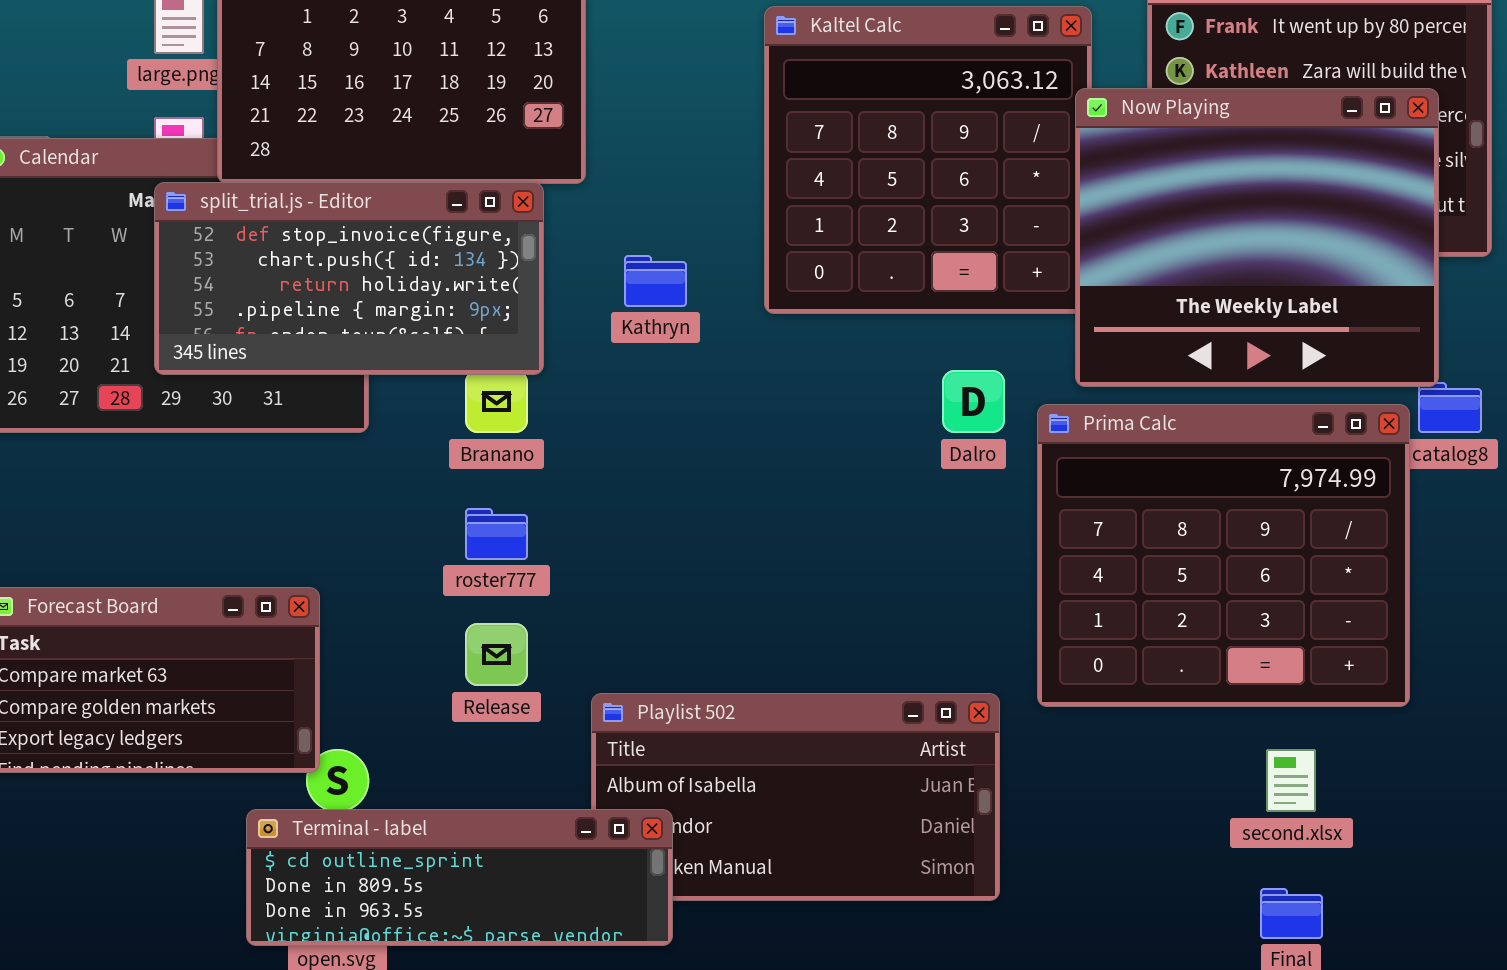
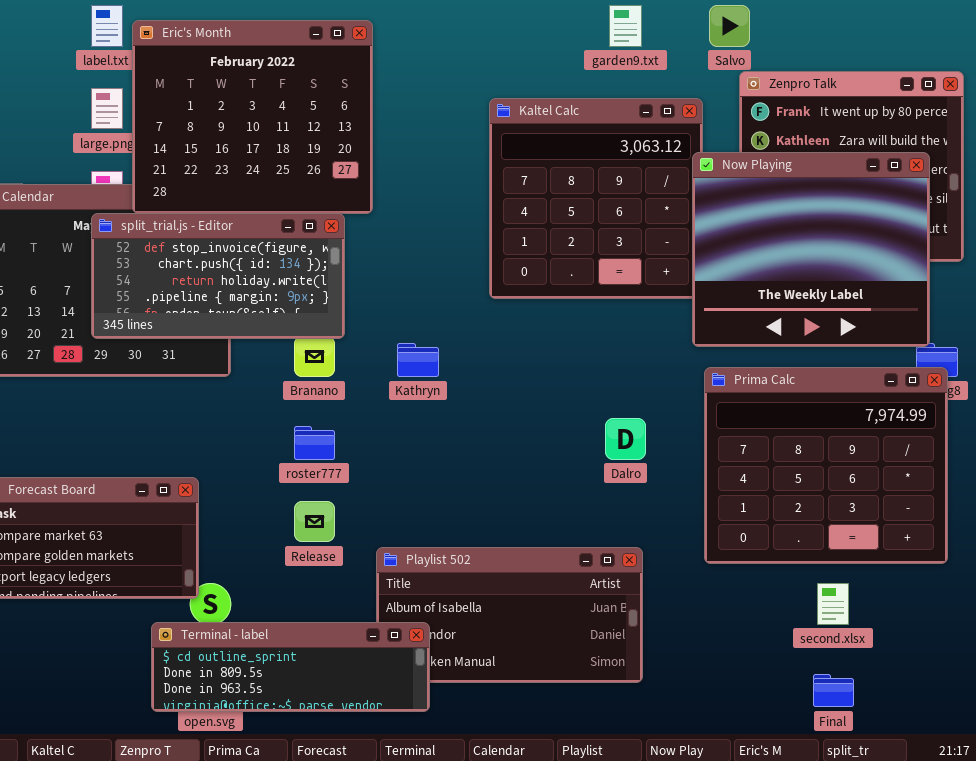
Kathryn: [624,255,687,307] -> [397,343,439,377], moved
Dalro: [942,370,1005,433] -> [605,418,646,460], moved
Prima Calc: [1037,404,1410,707] -> [704,367,948,564], moved

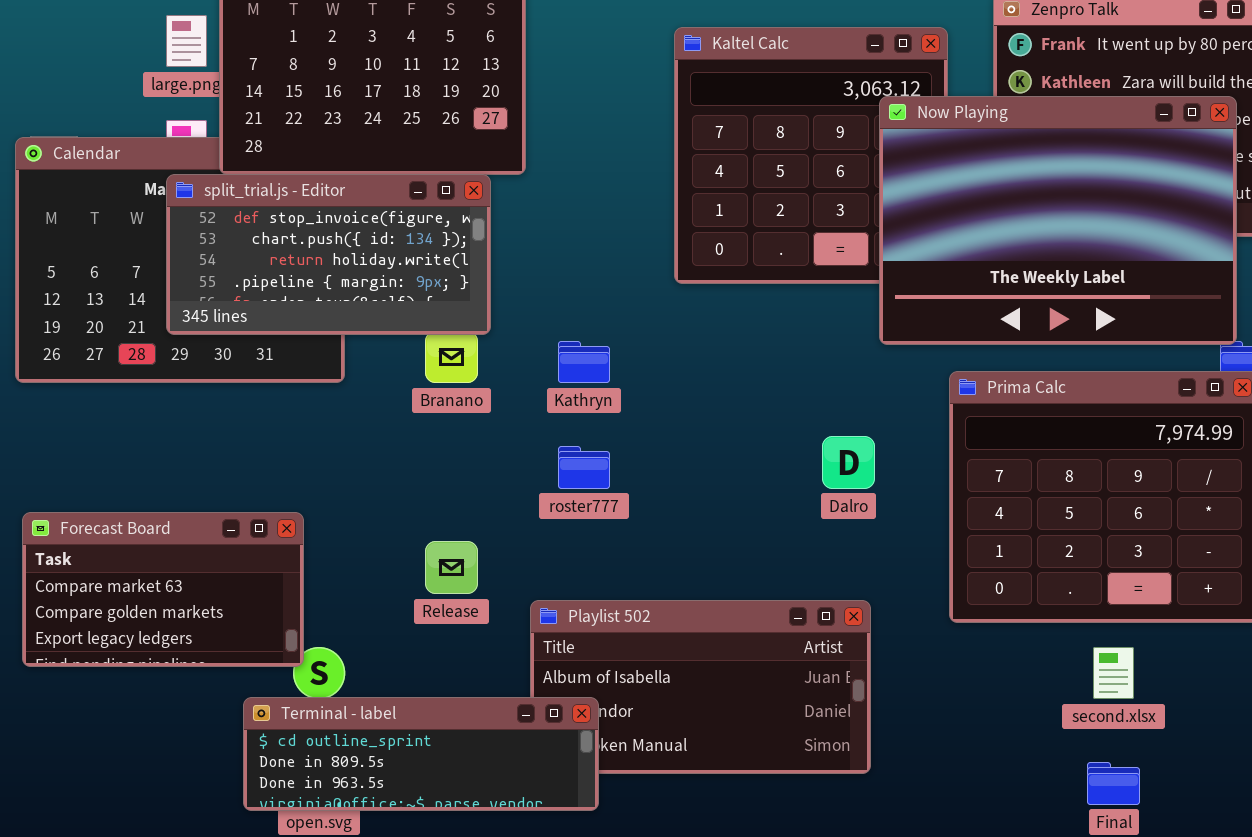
Now Playing: [692,152,930,347] -> [879,96,1237,345], resized
roster777: [294,426,335,460] -> [558,446,610,489], moved

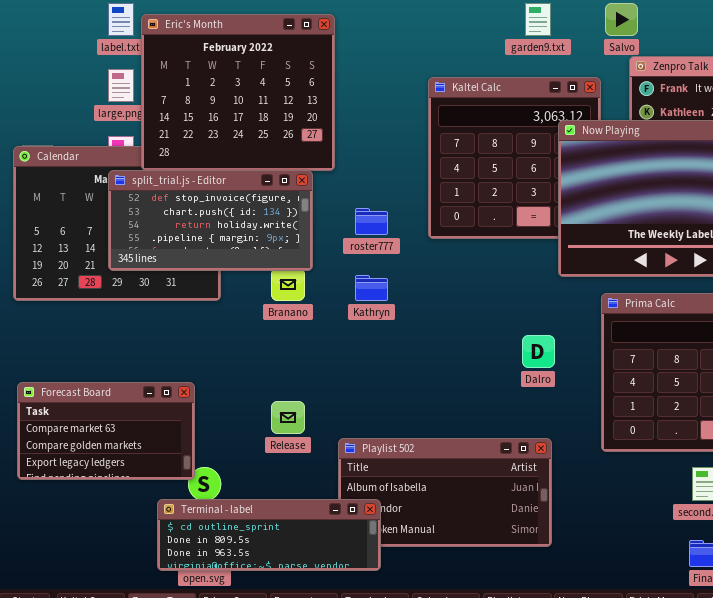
roster777: [558,446,610,489] -> [355,208,388,235], moved

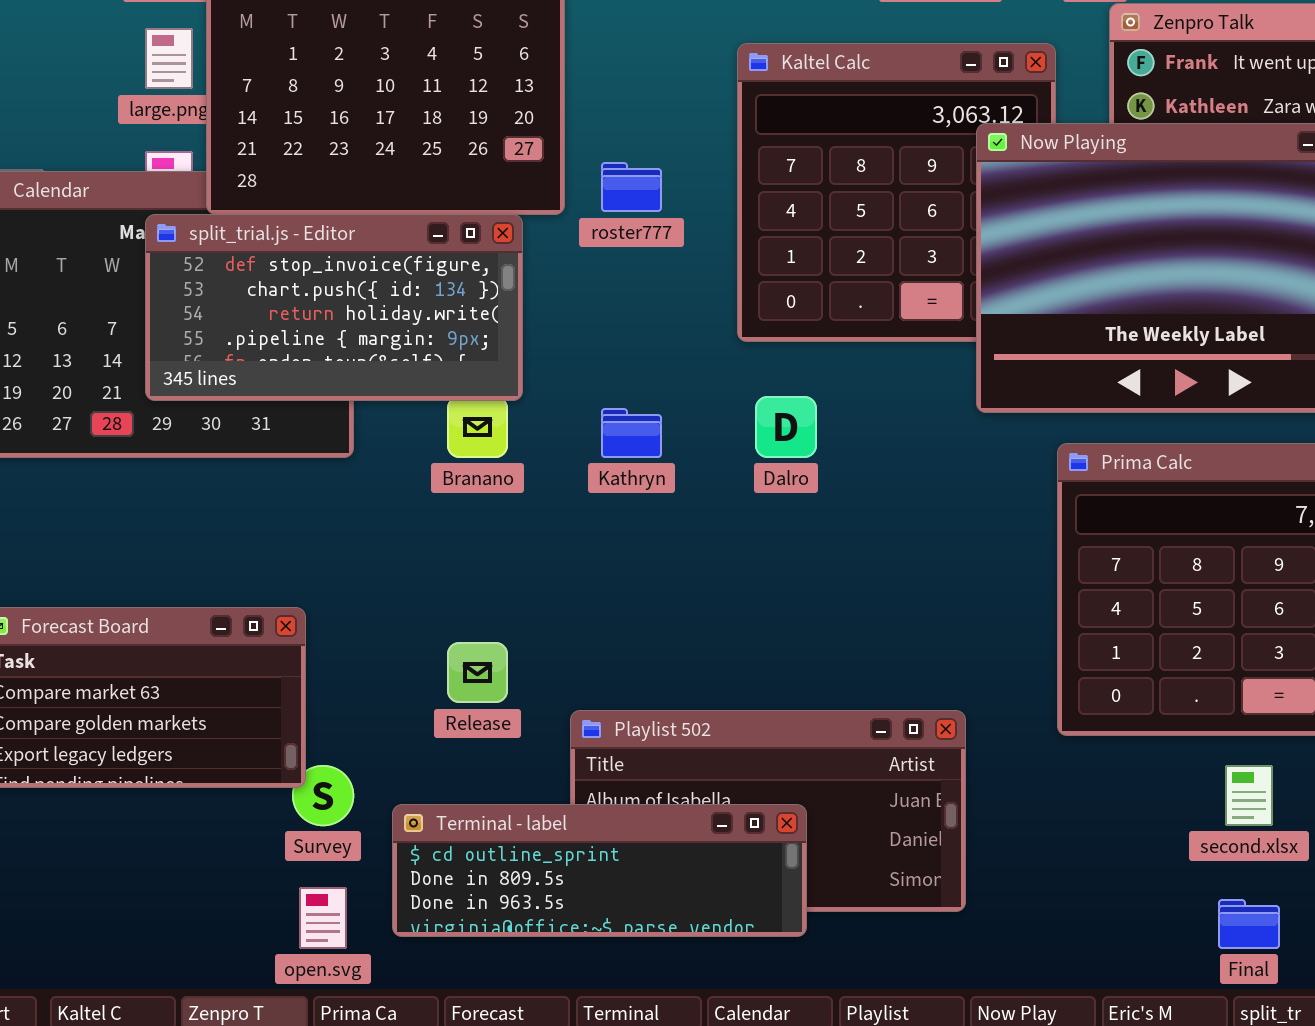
roster777: [355,208,388,235] -> [601,162,662,212], moved
Dalro: [522,335,555,368] -> [755,396,817,458], moved
Terminal - label: [157,499,381,571] -> [392,804,807,937], moved

